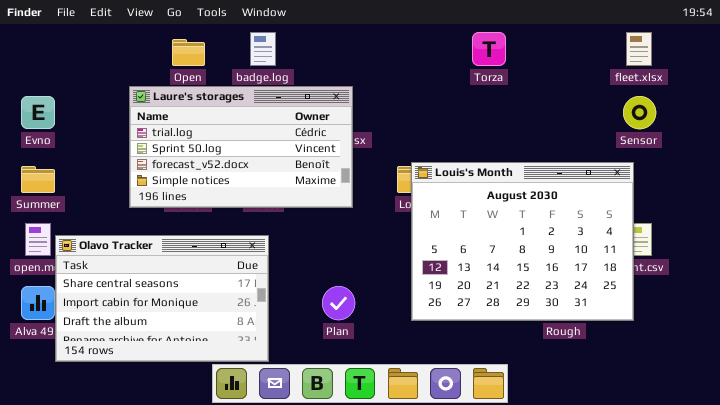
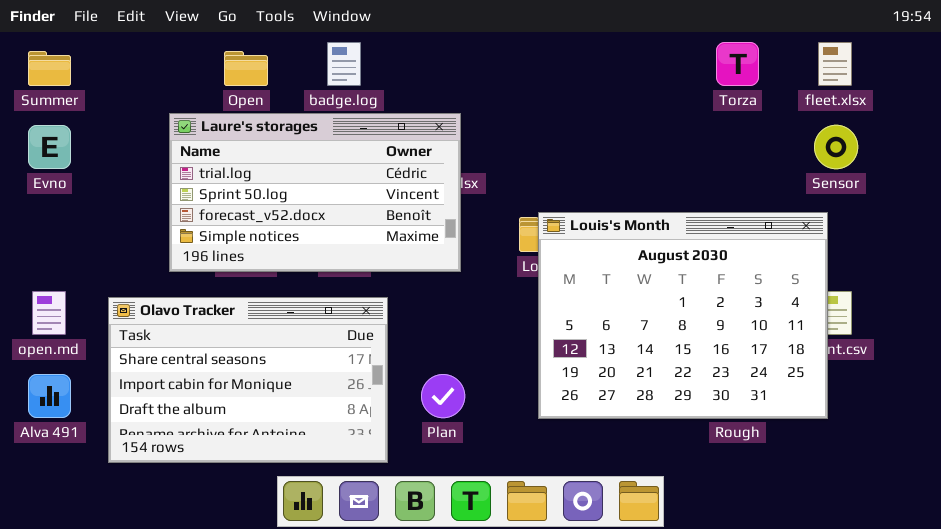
Torza: [472,32,506,66] -> [716,42,759,86], moved
Summer: [21,166,55,193] -> [28,51,71,86], moved
Olavo Tracker: [55,235,269,362] -> [108,297,388,463], moved

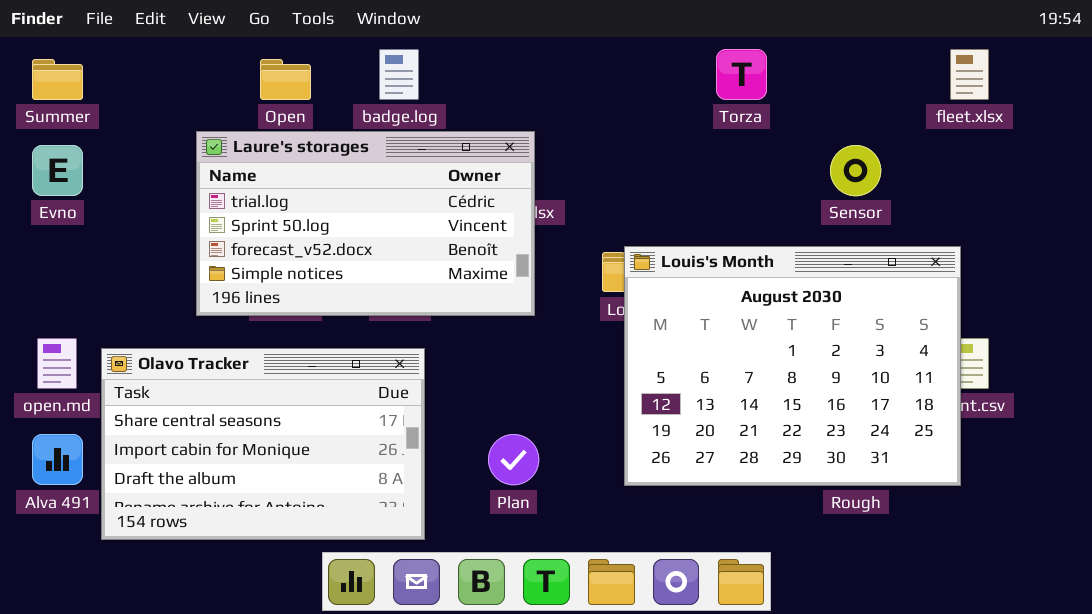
Torza: [716,42,759,86] -> [716,49,767,100], moved
Sensor: [814,125,858,169] -> [830,145,881,196], moved
Olavo Tracker: [108,297,388,463] -> [101,348,425,540], moved

